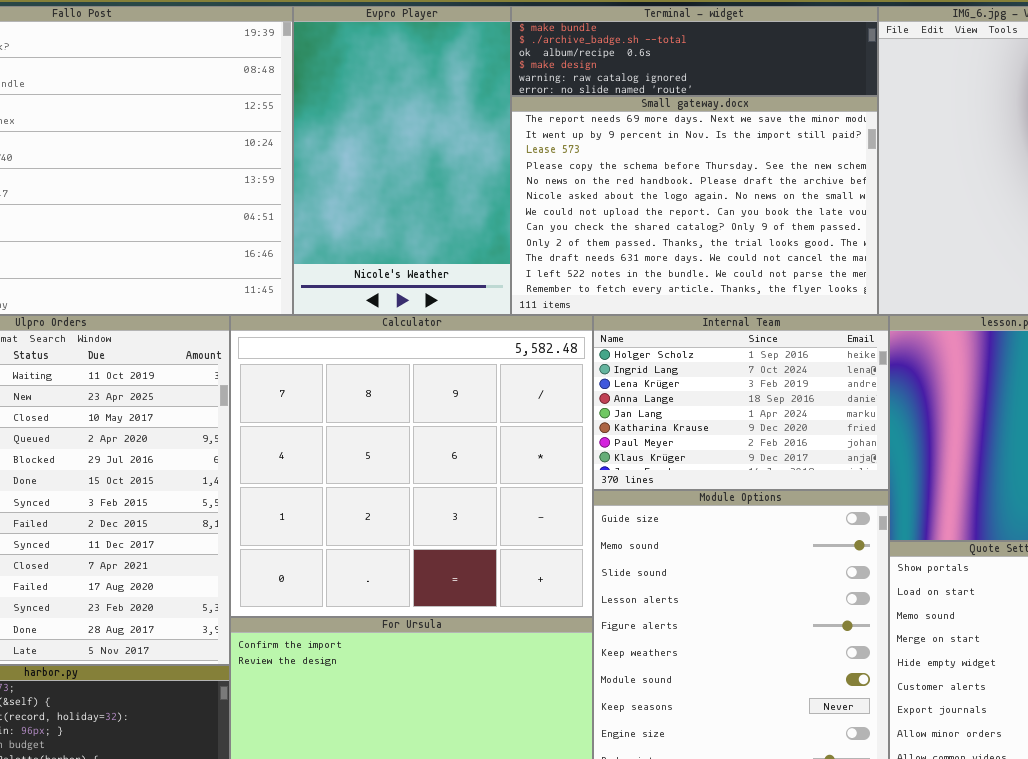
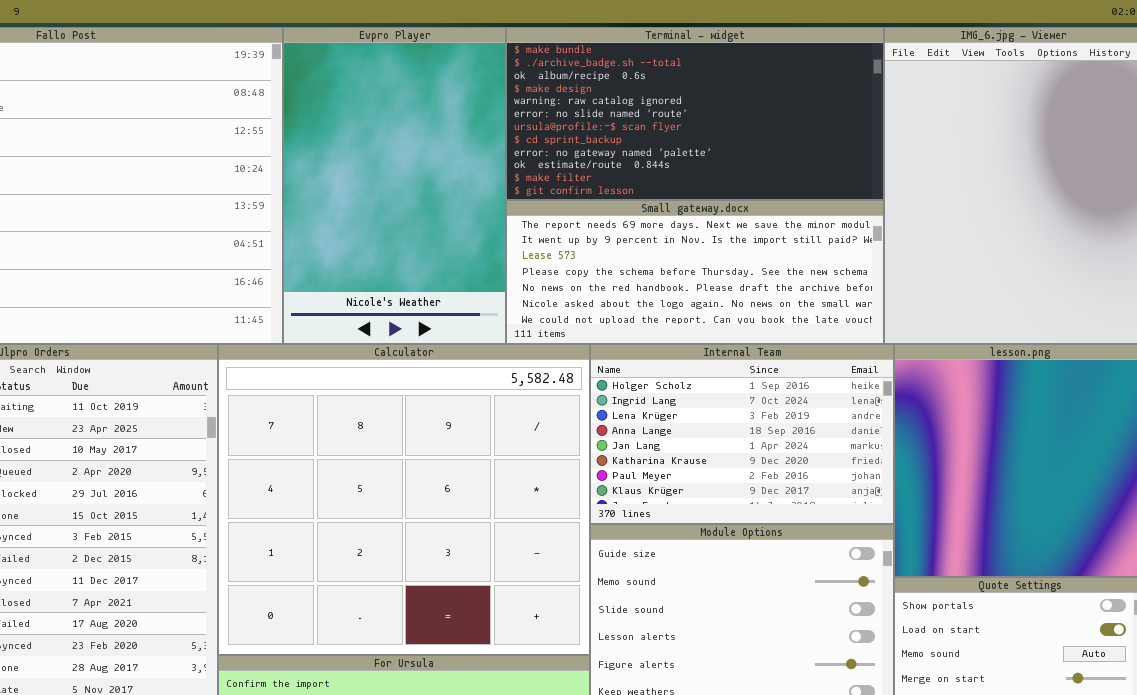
Terminal - widget: [511,6,878,96] -> [506,27,884,200], resized
Small gateway.docx: [511,96,878,315] -> [506,200,884,344], resized

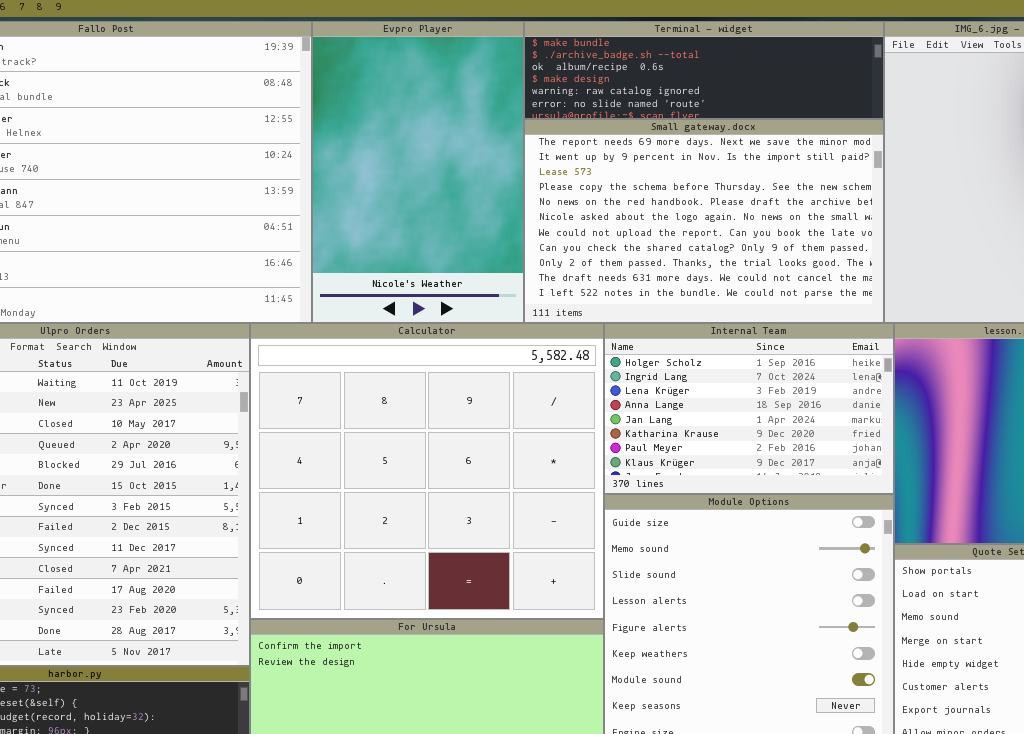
Terminal - widget: [506,27,884,200] -> [524,21,884,119], resized
Small gateway.docx: [506,200,884,344] -> [524,119,884,323], resized

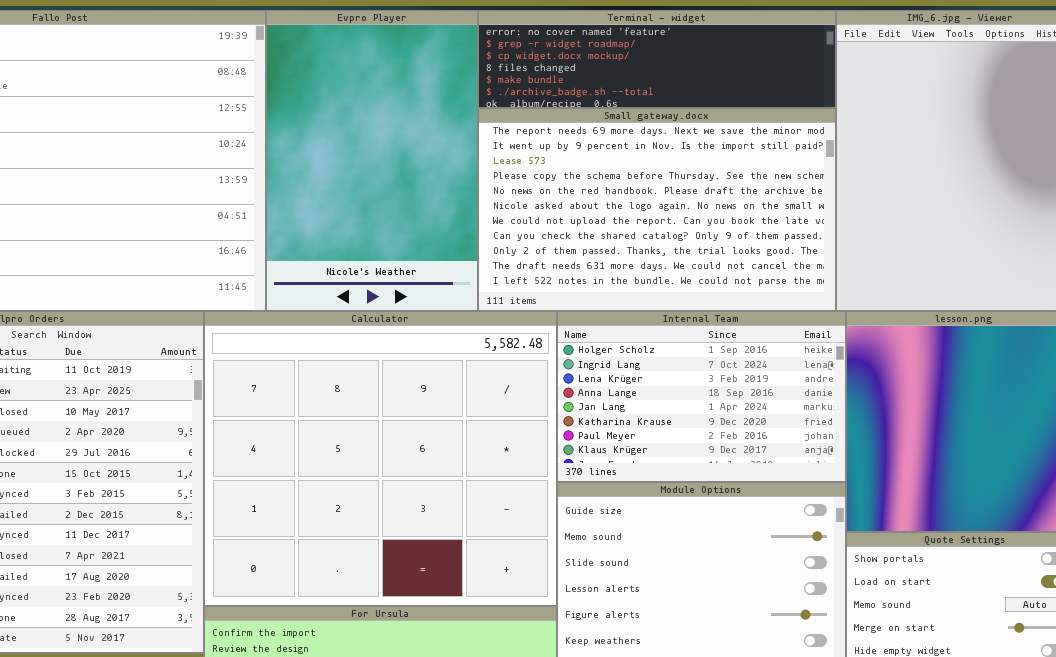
Terminal - widget: [524,21,884,119] -> [478,10,836,108], scrolled up 4 rows

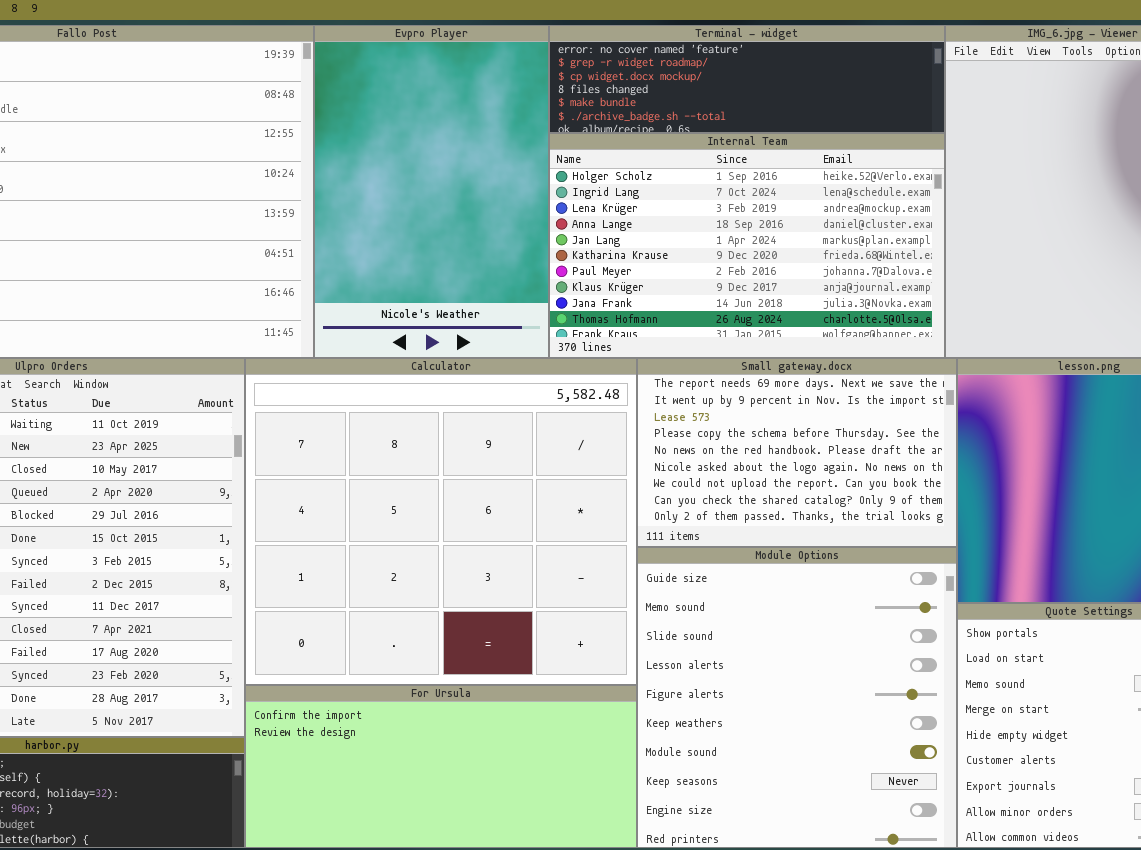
Small gateway.docx: [478,108,836,311] -> [637,358,957,547], moved, resized
Internal Team: [557,311,846,482] -> [549,133,945,358], moved, resized

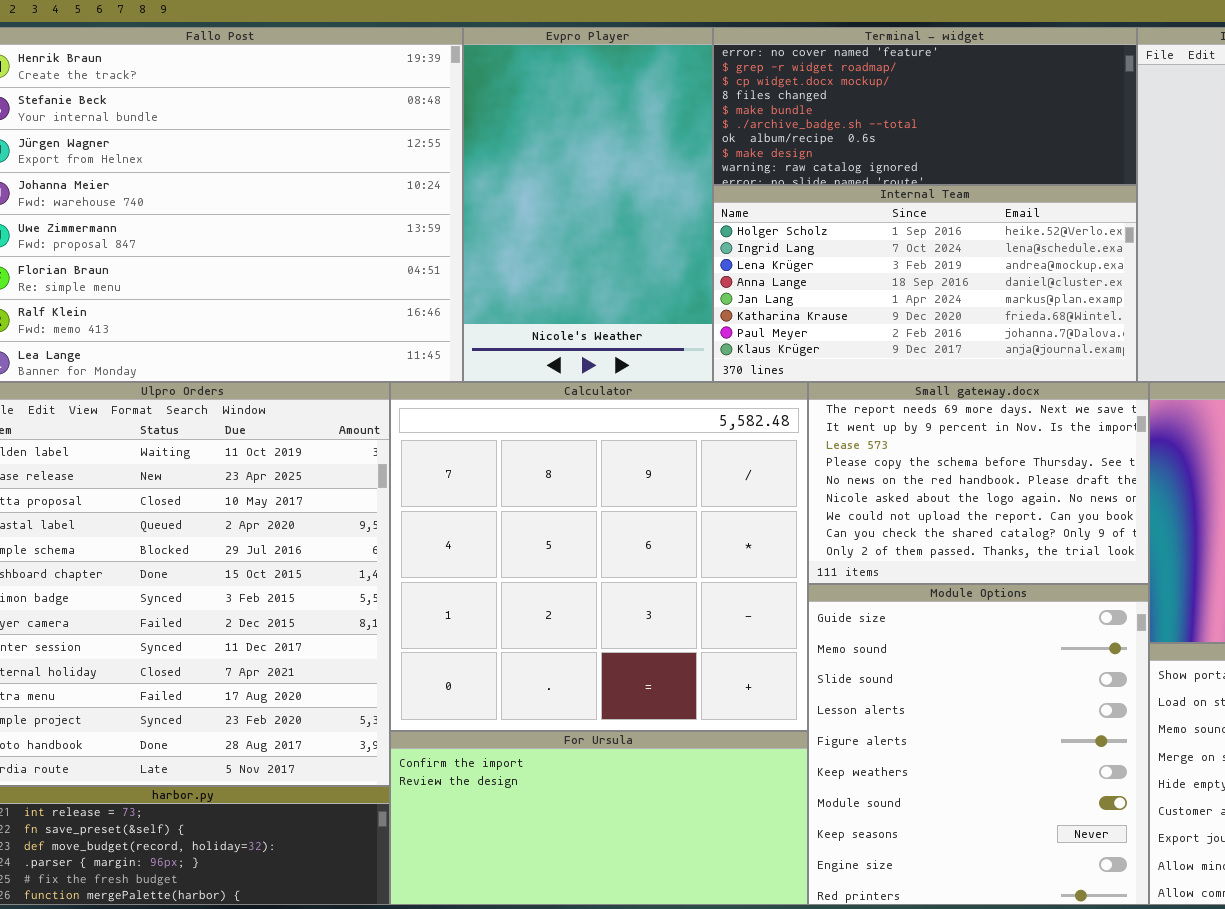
Terminal - widget: [549,25,945,133] -> [713,27,1137,185], resized
Internal Team: [549,133,945,358] -> [713,185,1137,382], resized

